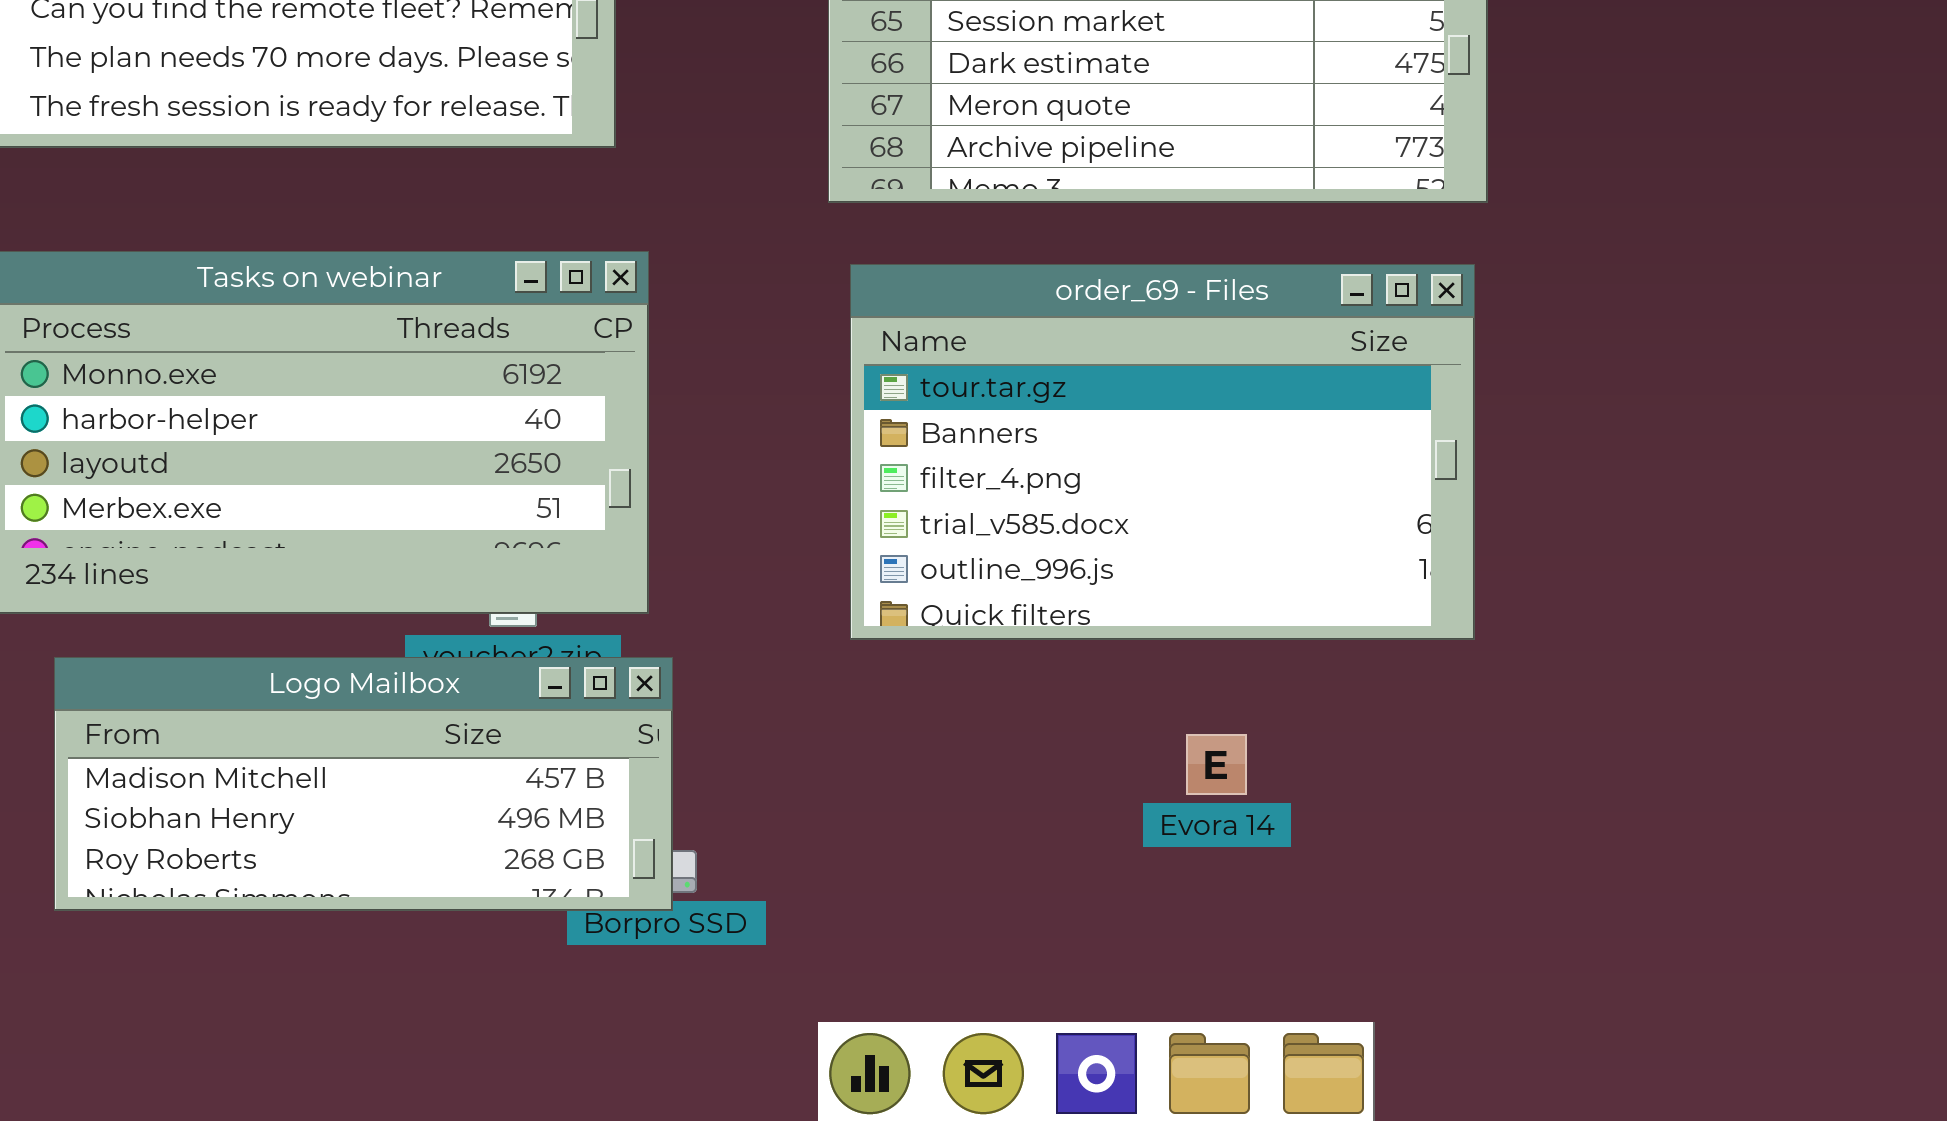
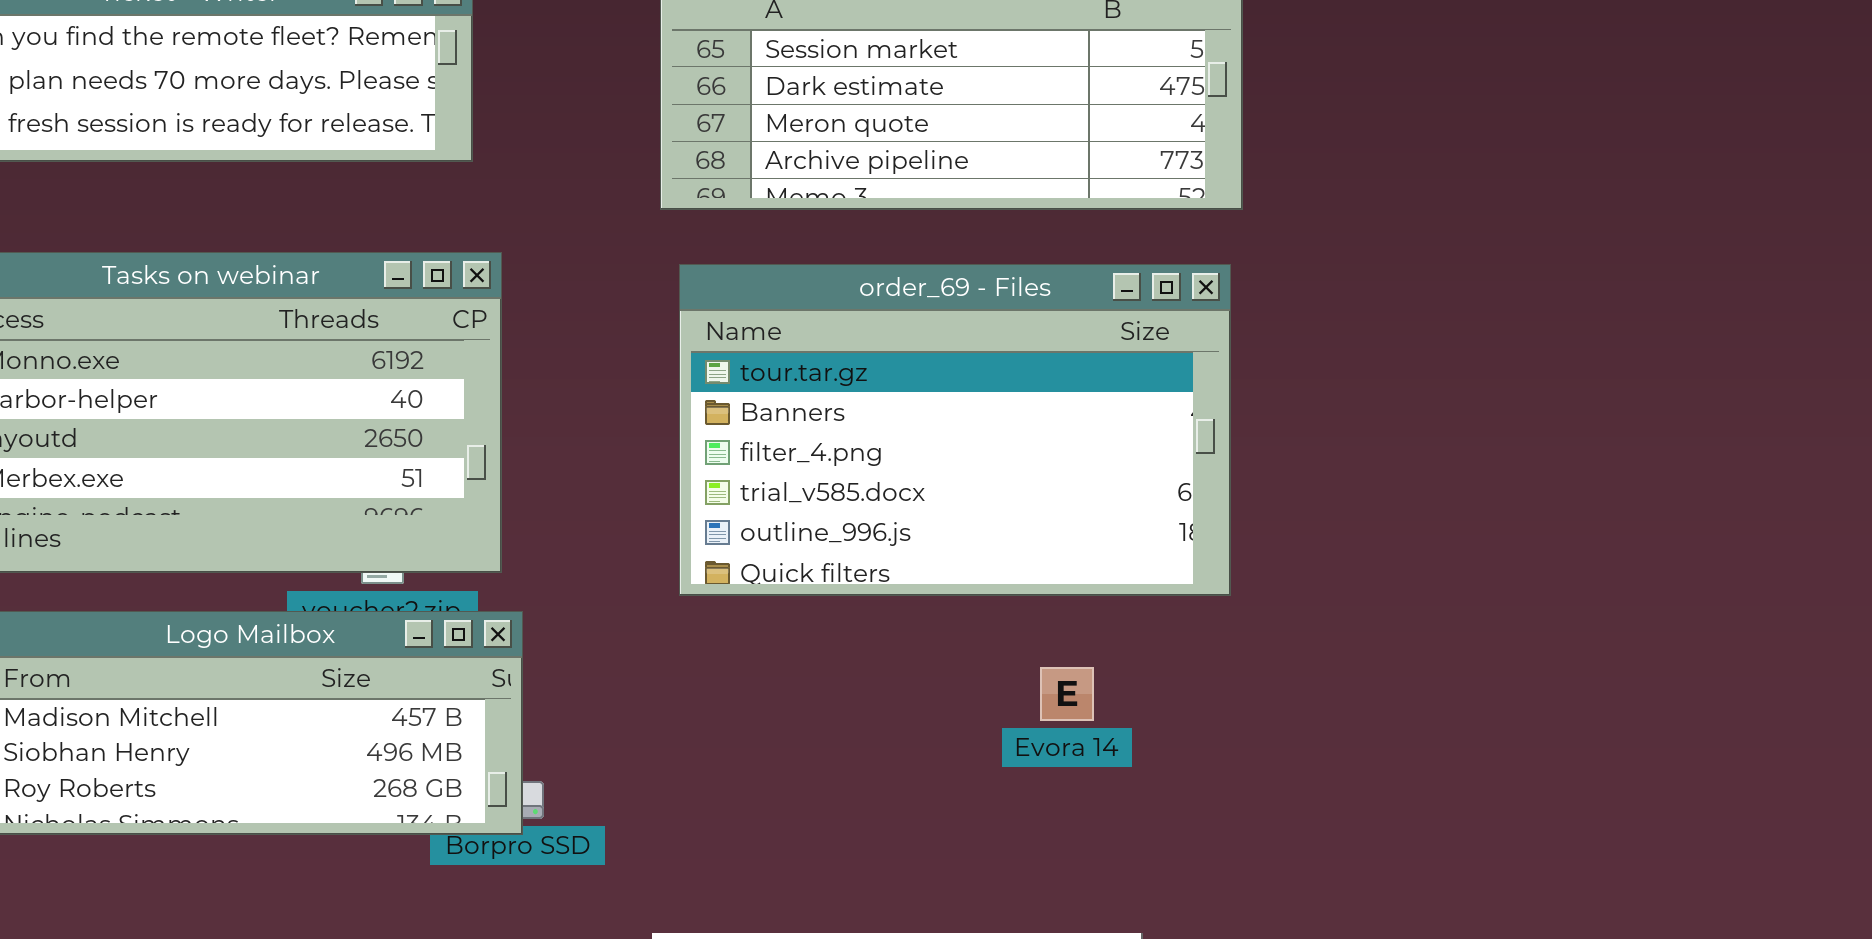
Evora 14: [1186,734,1247,795] -> [1040,667,1094,721], moved

